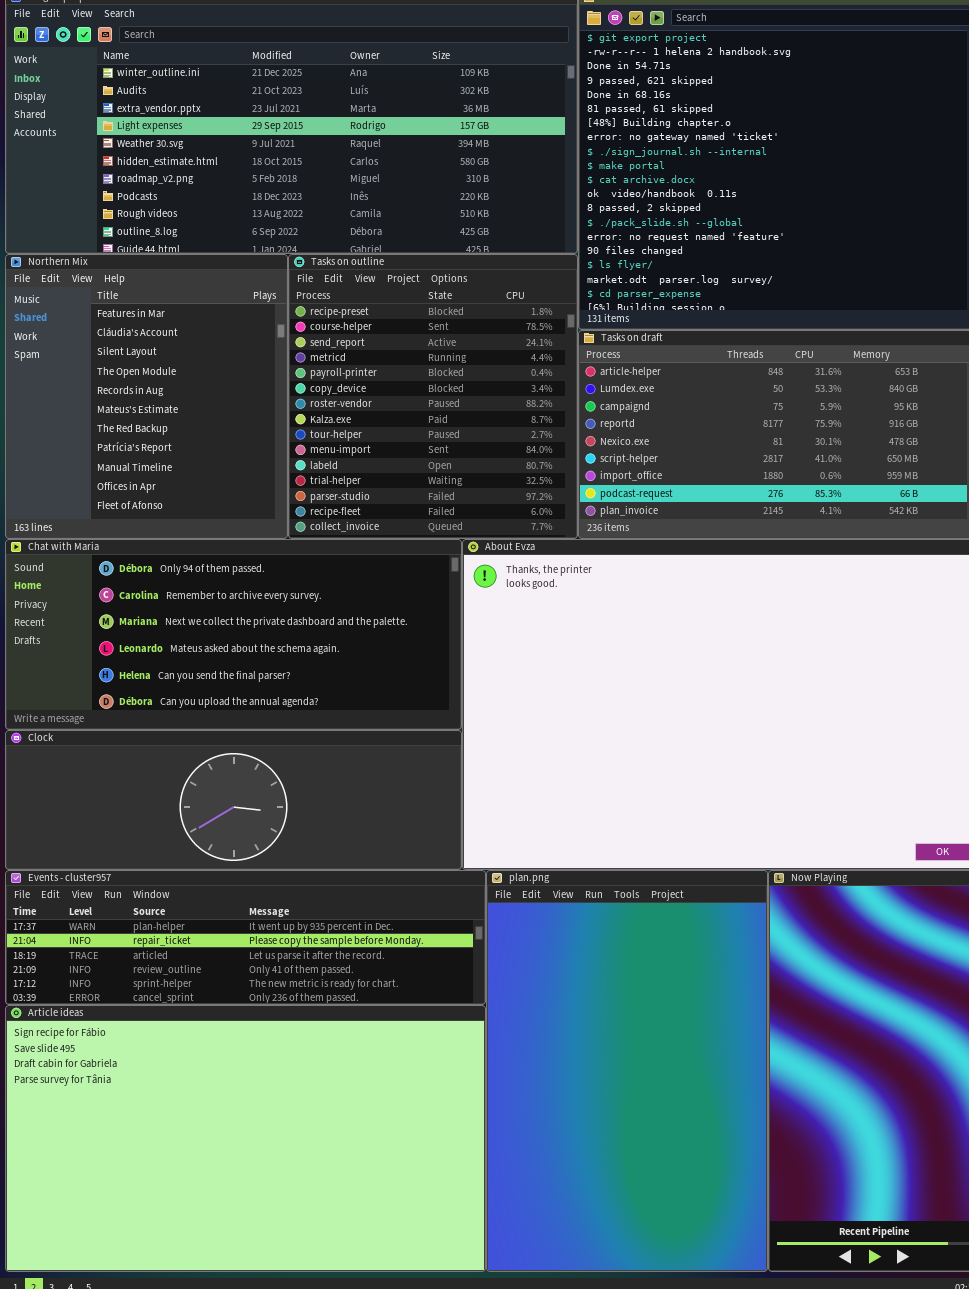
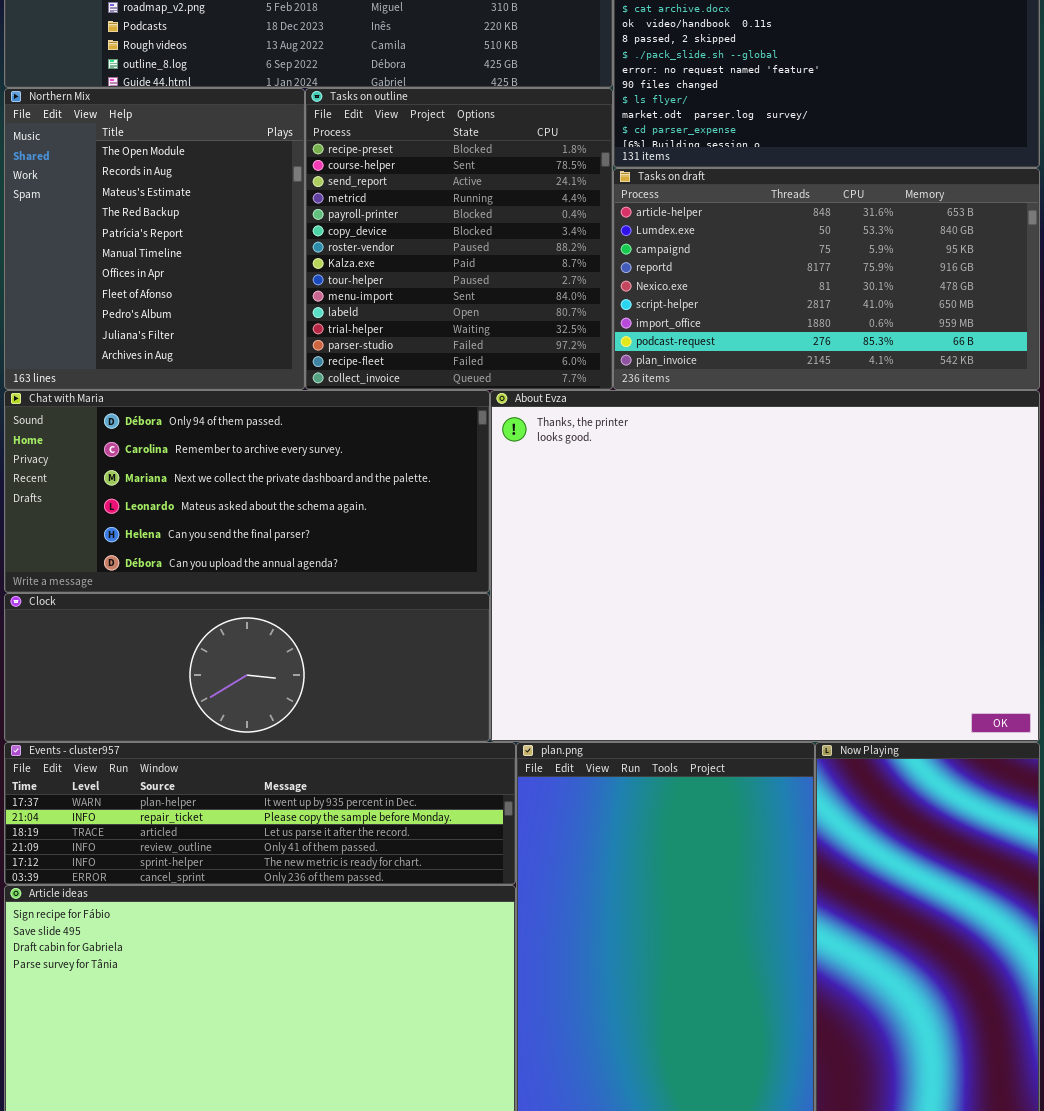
Northern Mix: [5,254,288,539] -> [4,88,305,390], scrolled down 3 rows

